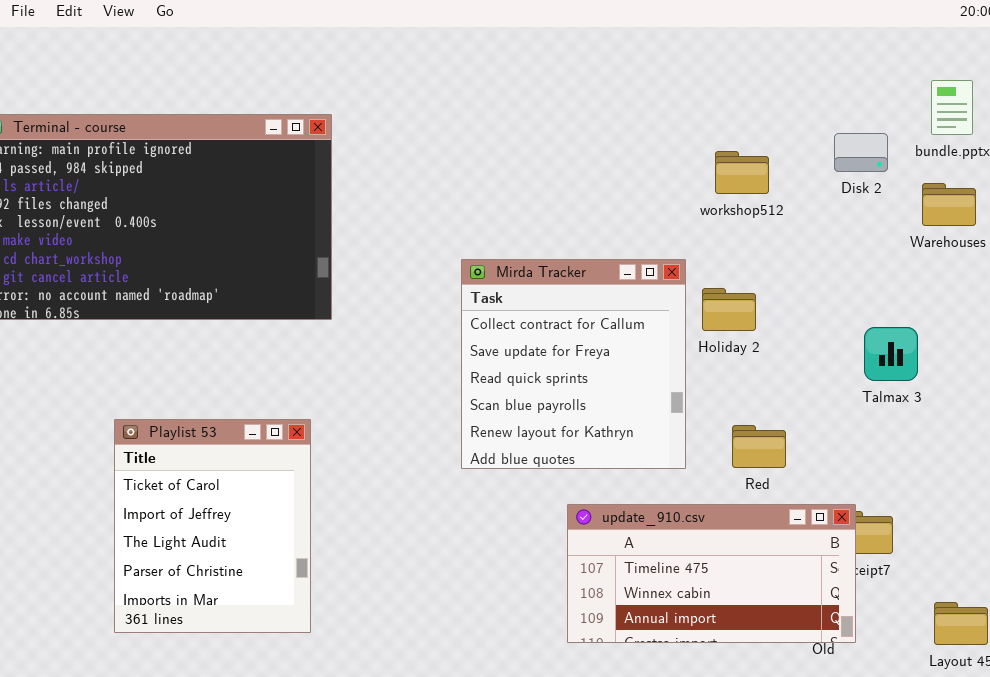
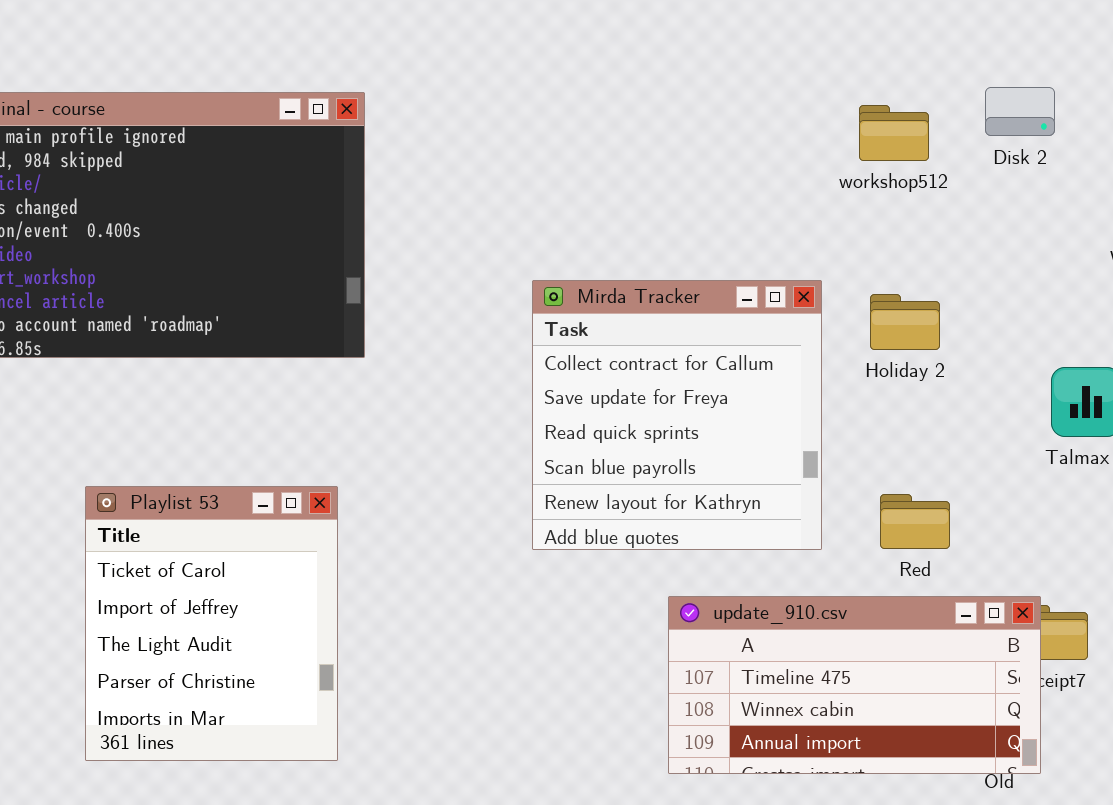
Disk 2: [834,133,888,172] -> [985,87,1055,136], moved
workshop512: [715,151,769,194] -> [859,105,929,161], moved
Holiday 2: [702,288,756,331] -> [870,294,940,350], moved

